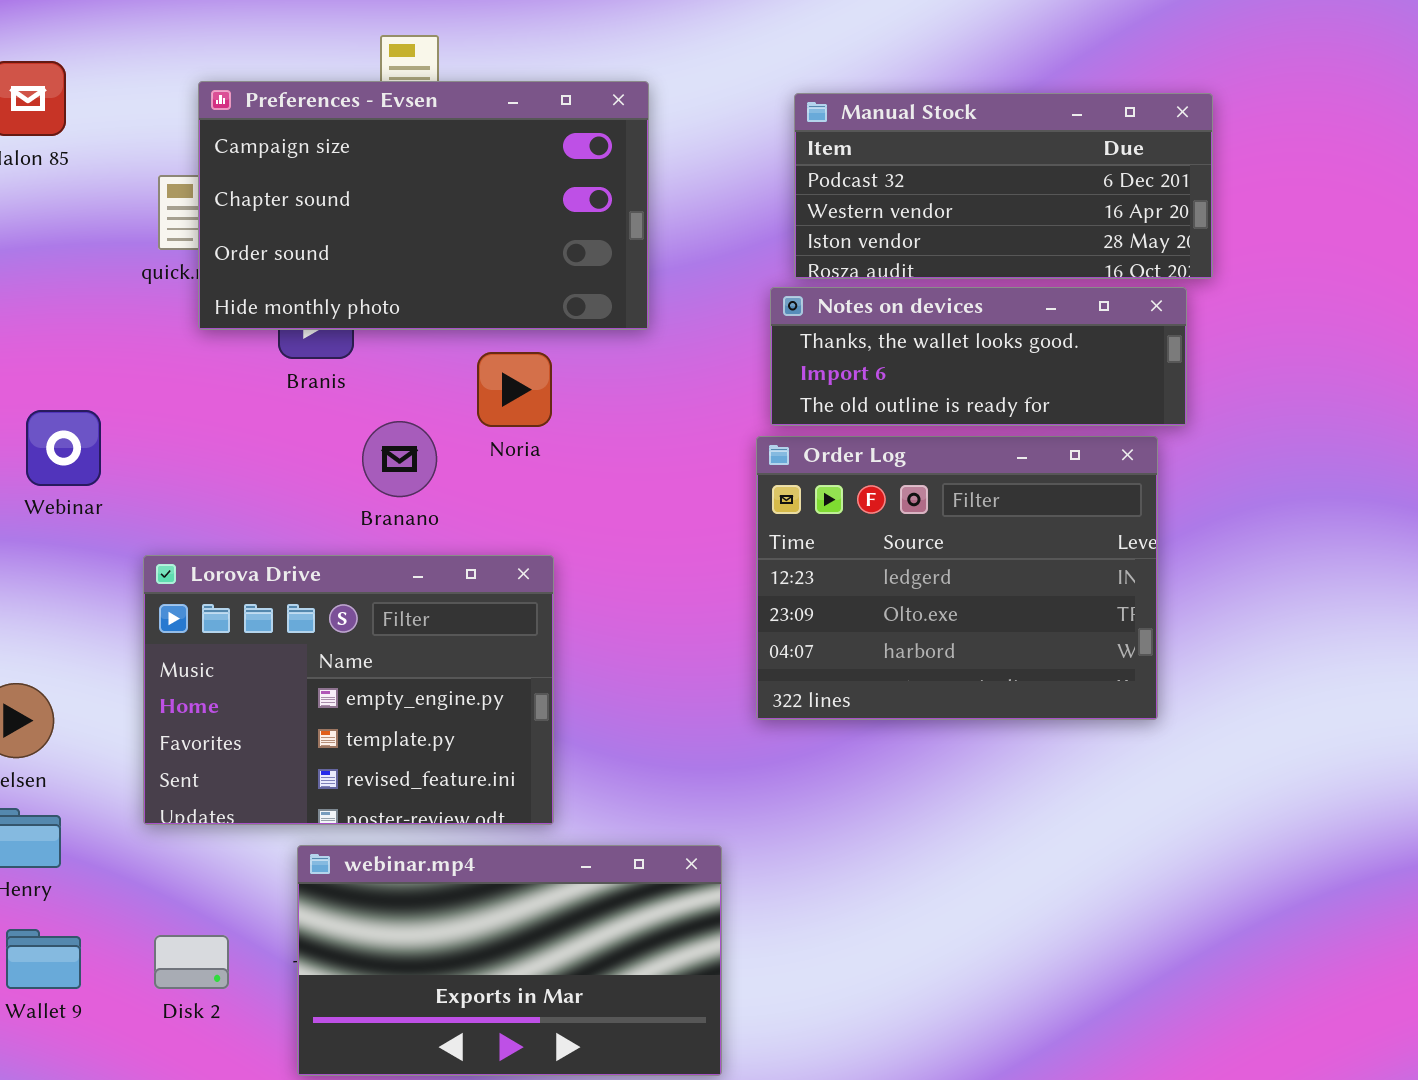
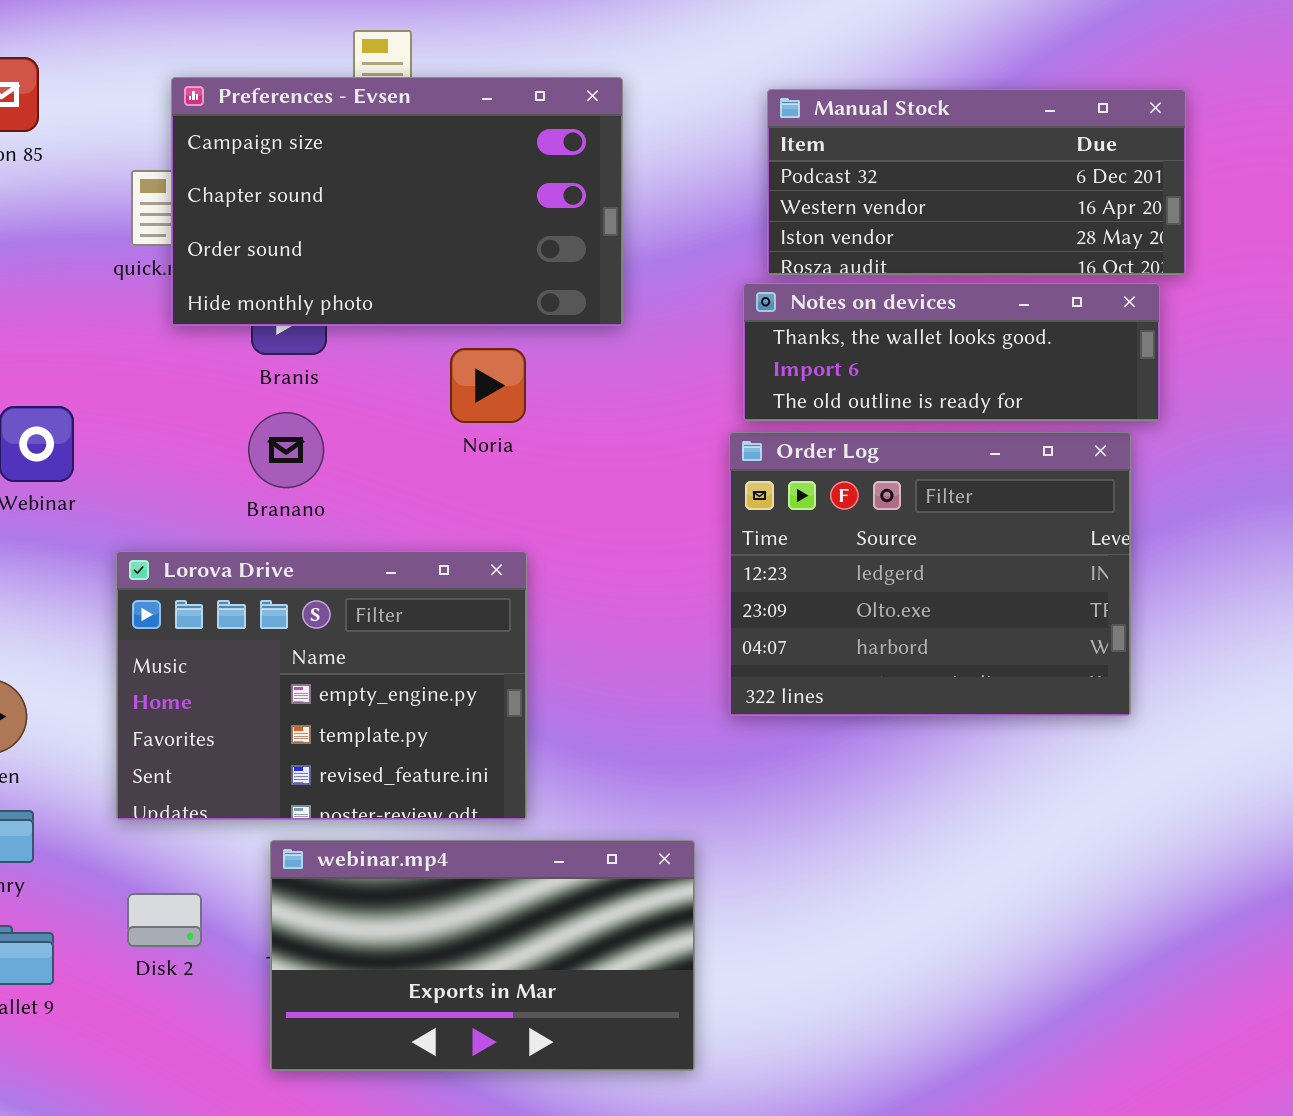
Branano: [362,421,437,497] -> [248,412,324,488], moved
Disk 2: [154,935,229,989] -> [127,893,202,947], moved

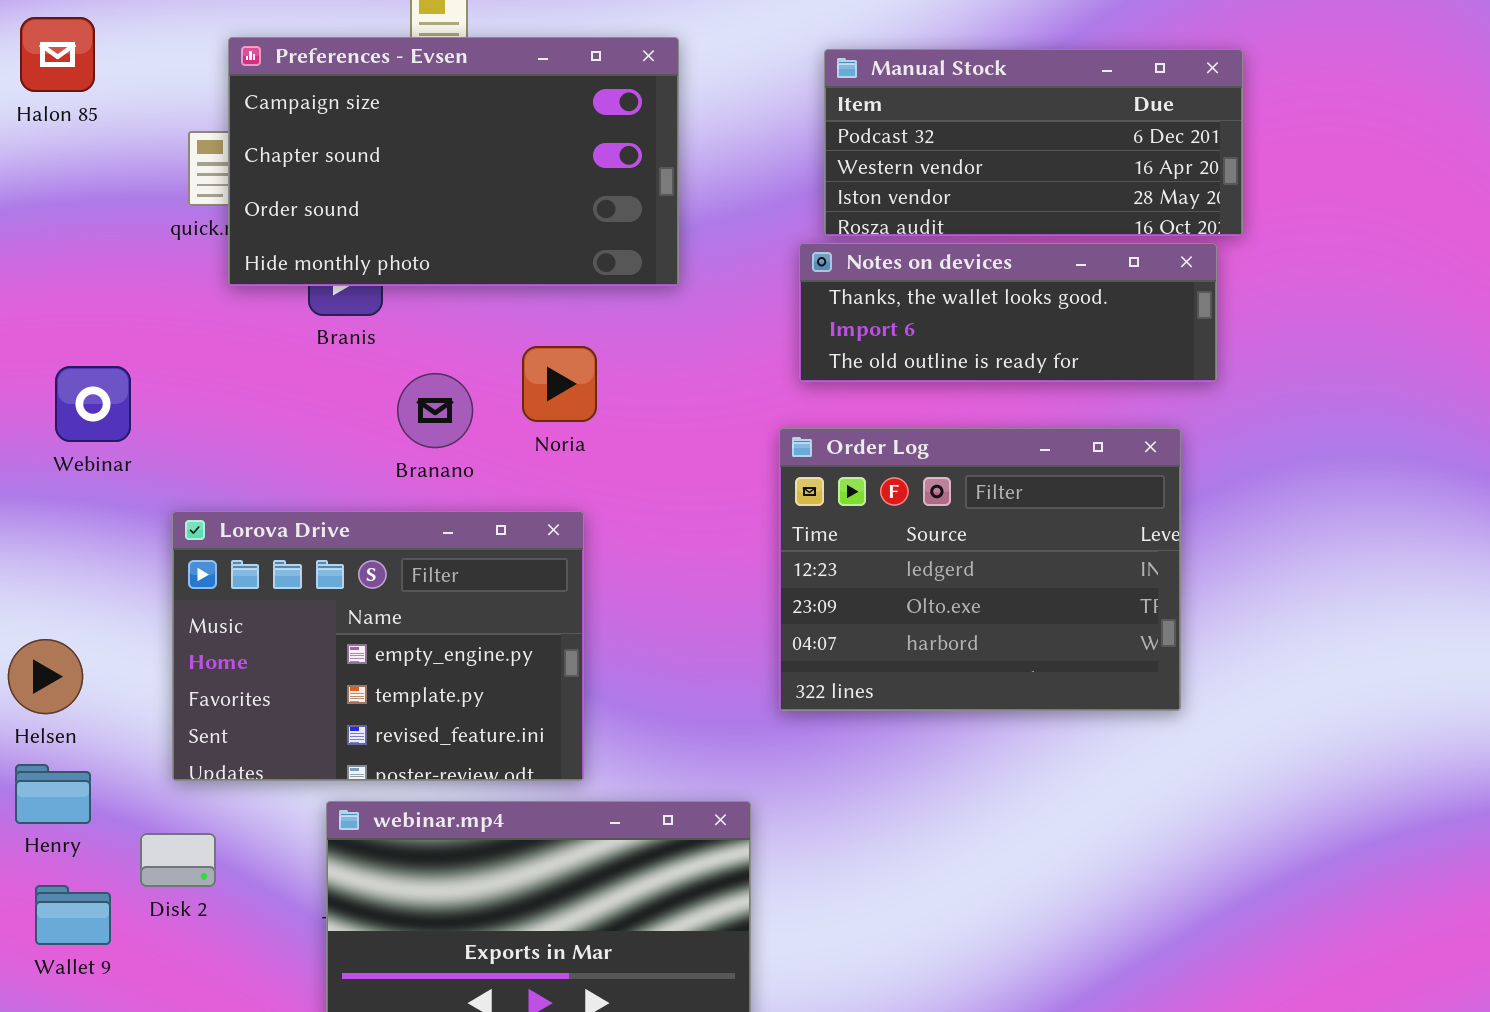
Noria: [450,348,526,423] -> [522,346,597,422], moved
Branano: [248,412,324,488] -> [397,373,473,448], moved
Order Log: [729,432,1131,716] -> [779,428,1181,711], moved
Disk 2: [127,893,202,947] -> [140,833,216,887], moved

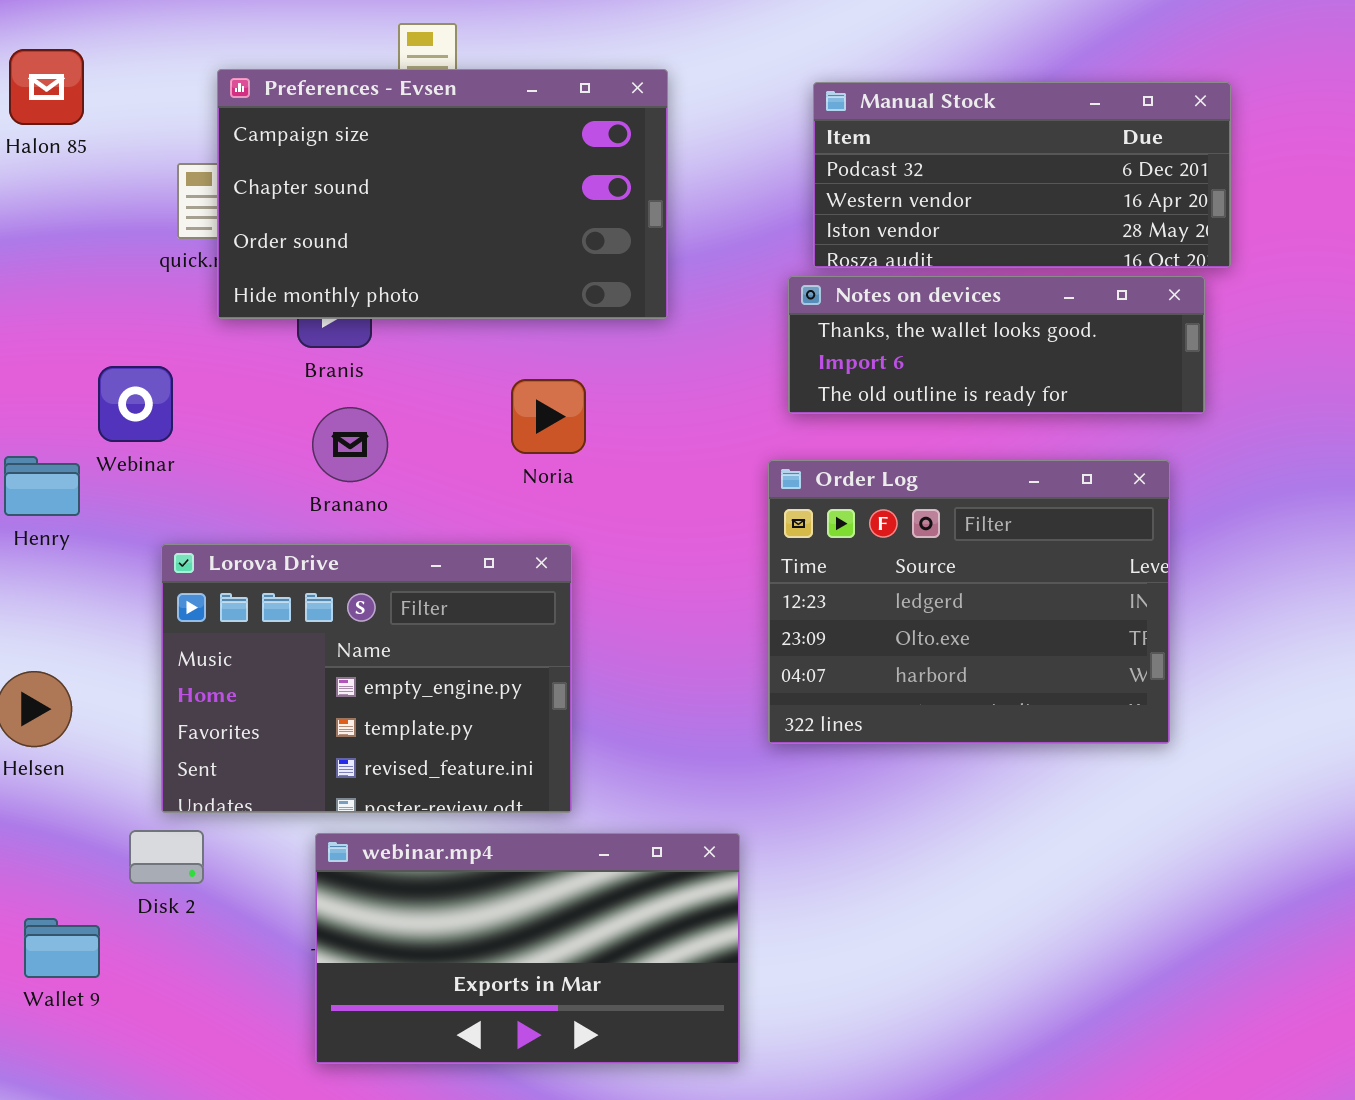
Webinar: [55,366,131,442] -> [98,366,173,442], moved
Branano: [397,373,473,448] -> [312,407,388,482], moved
Henry: [15,764,91,824] -> [4,456,80,516], moved
Disk 2: [140,833,216,887] -> [129,830,204,884], moved

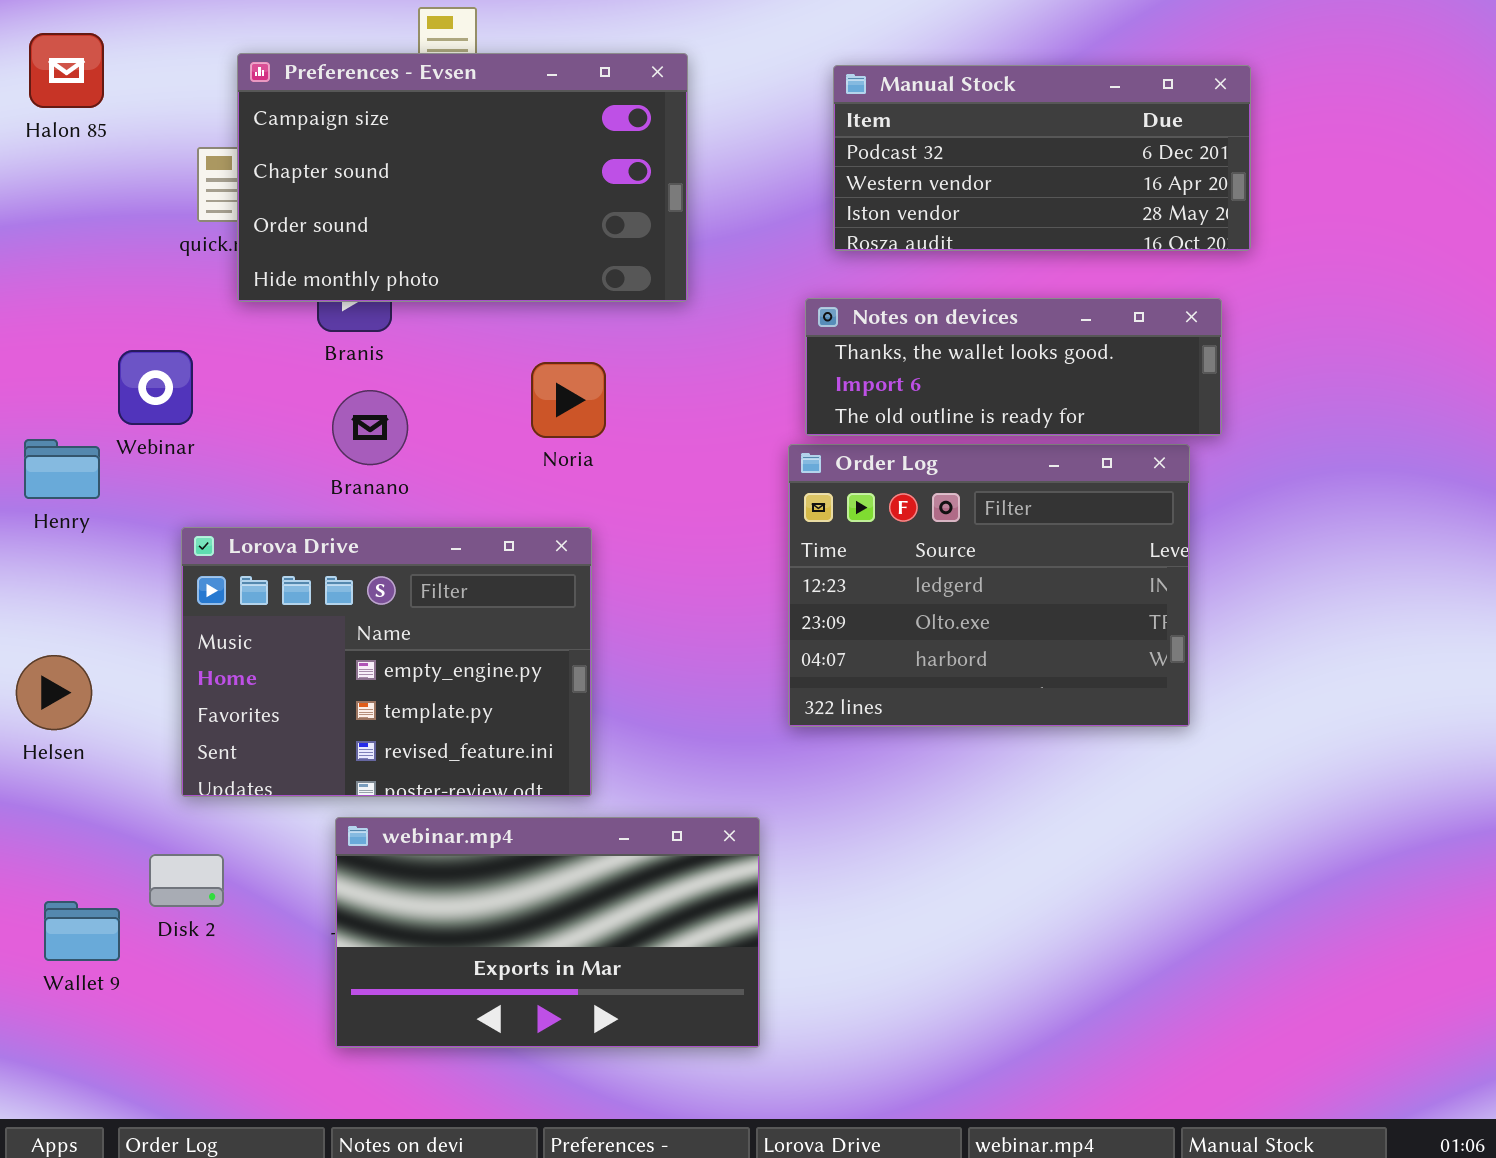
Notes on devices: [788,276,1205,414] -> [805,298,1222,436], moved
Disk 2: [129,830,204,884] -> [149,854,224,907], moved

